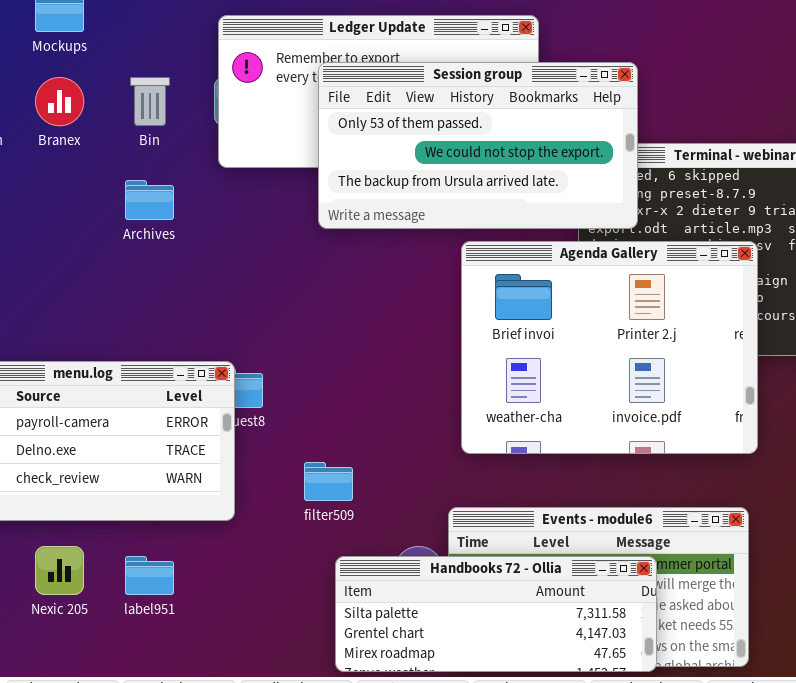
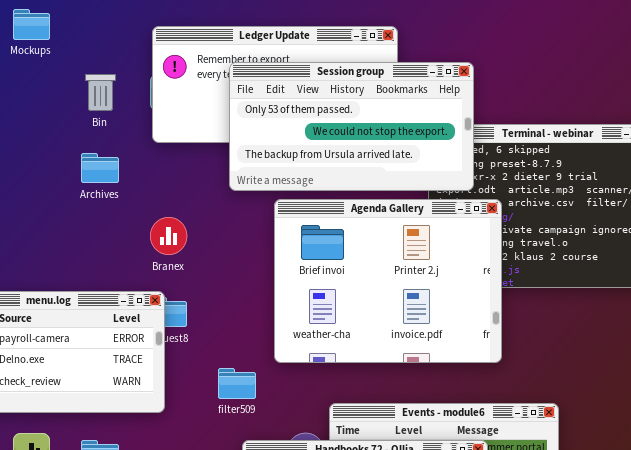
Branex: [35,77,84,126] -> [150,217,187,255], moved
Agenda Gallery: [461,241,758,454] -> [274,199,502,363], moved

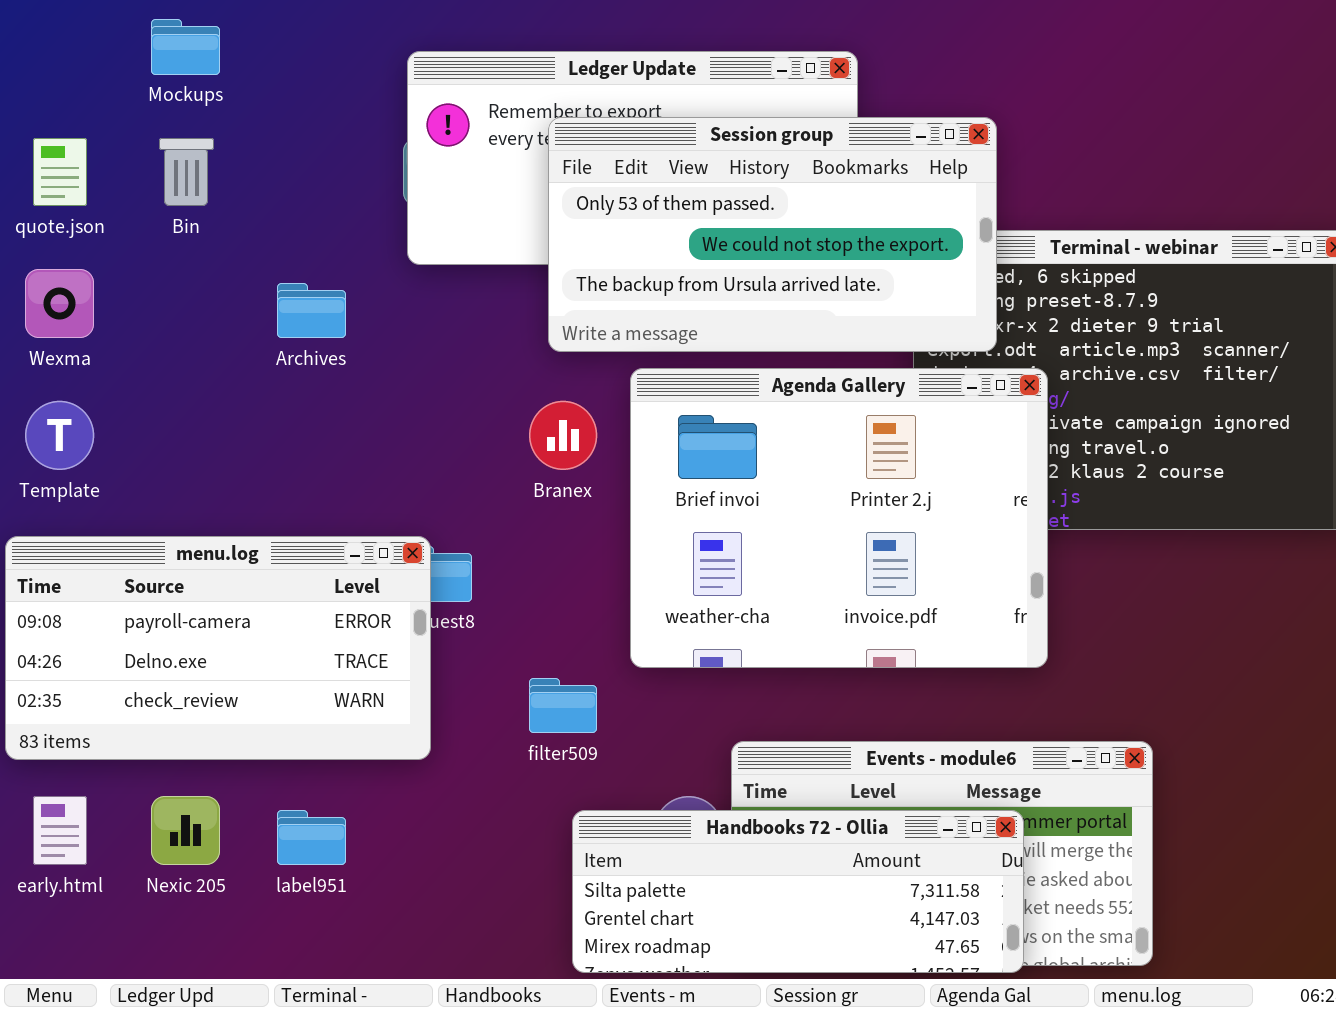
Bin: [85,74,116,111] -> [159,138,214,206], moved
Branex: [150,217,187,255] -> [529,401,597,470], moved

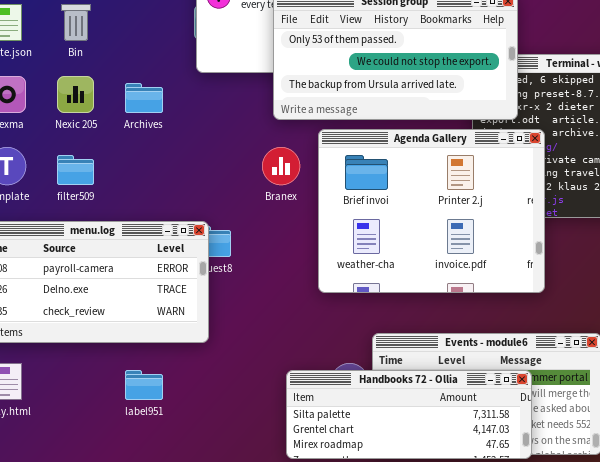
filter509: [529,678,597,733] -> [57,155,94,185], moved
Nexic 205: [151,796,220,865] -> [57,76,94,113], moved

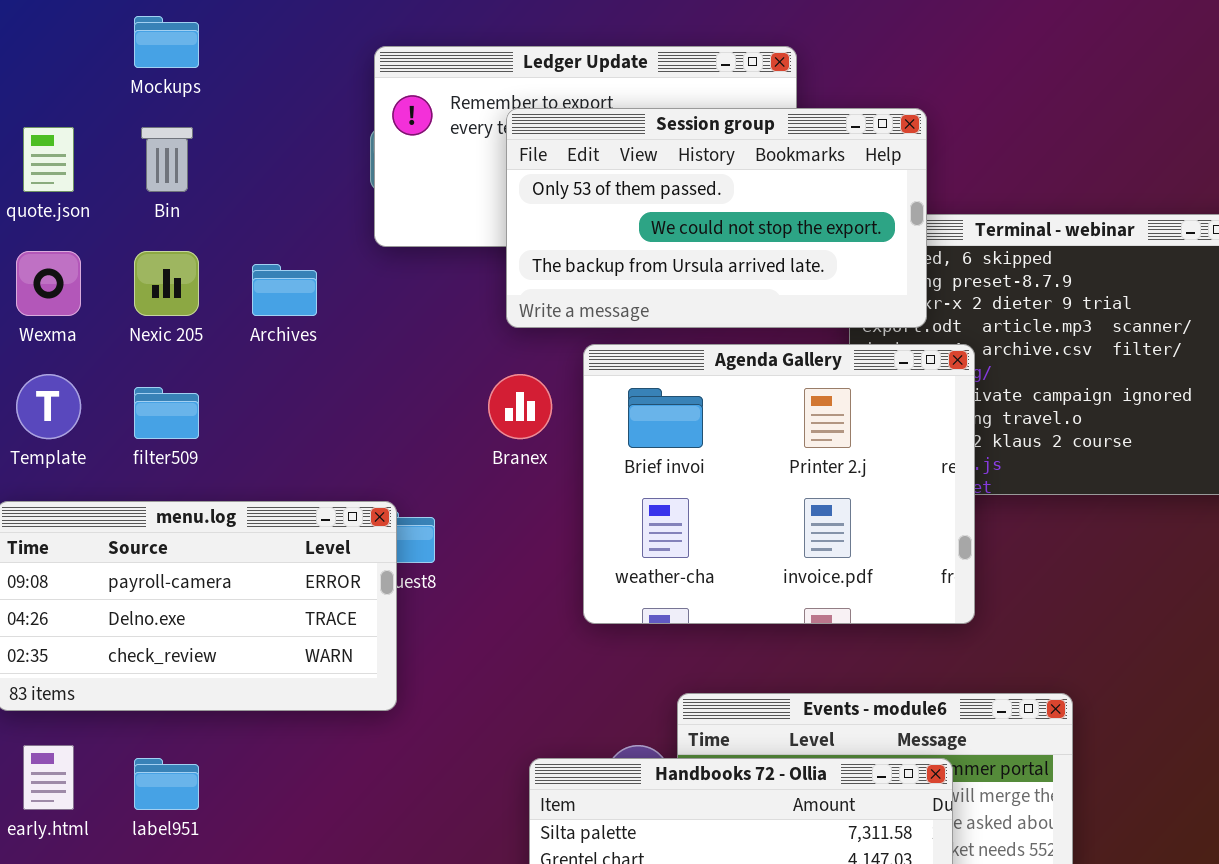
label951: [125,370,163,400] -> [134,758,199,810], moved

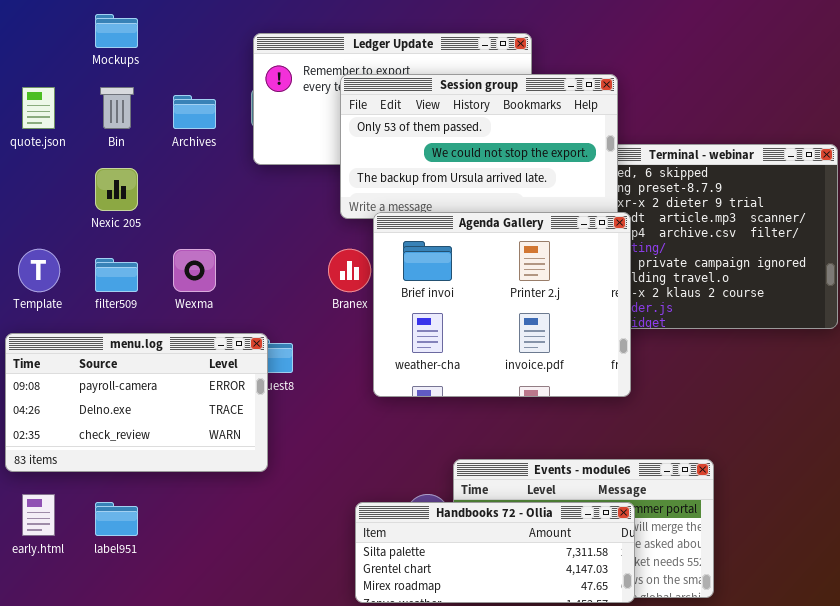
Wexma: [16,251,81,316] -> [173,249,216,292], moved
Archives: [252,264,317,316] -> [173,95,216,129], moved
Agenda Gallery: [583,344,975,624] -> [373,212,631,397], moved

